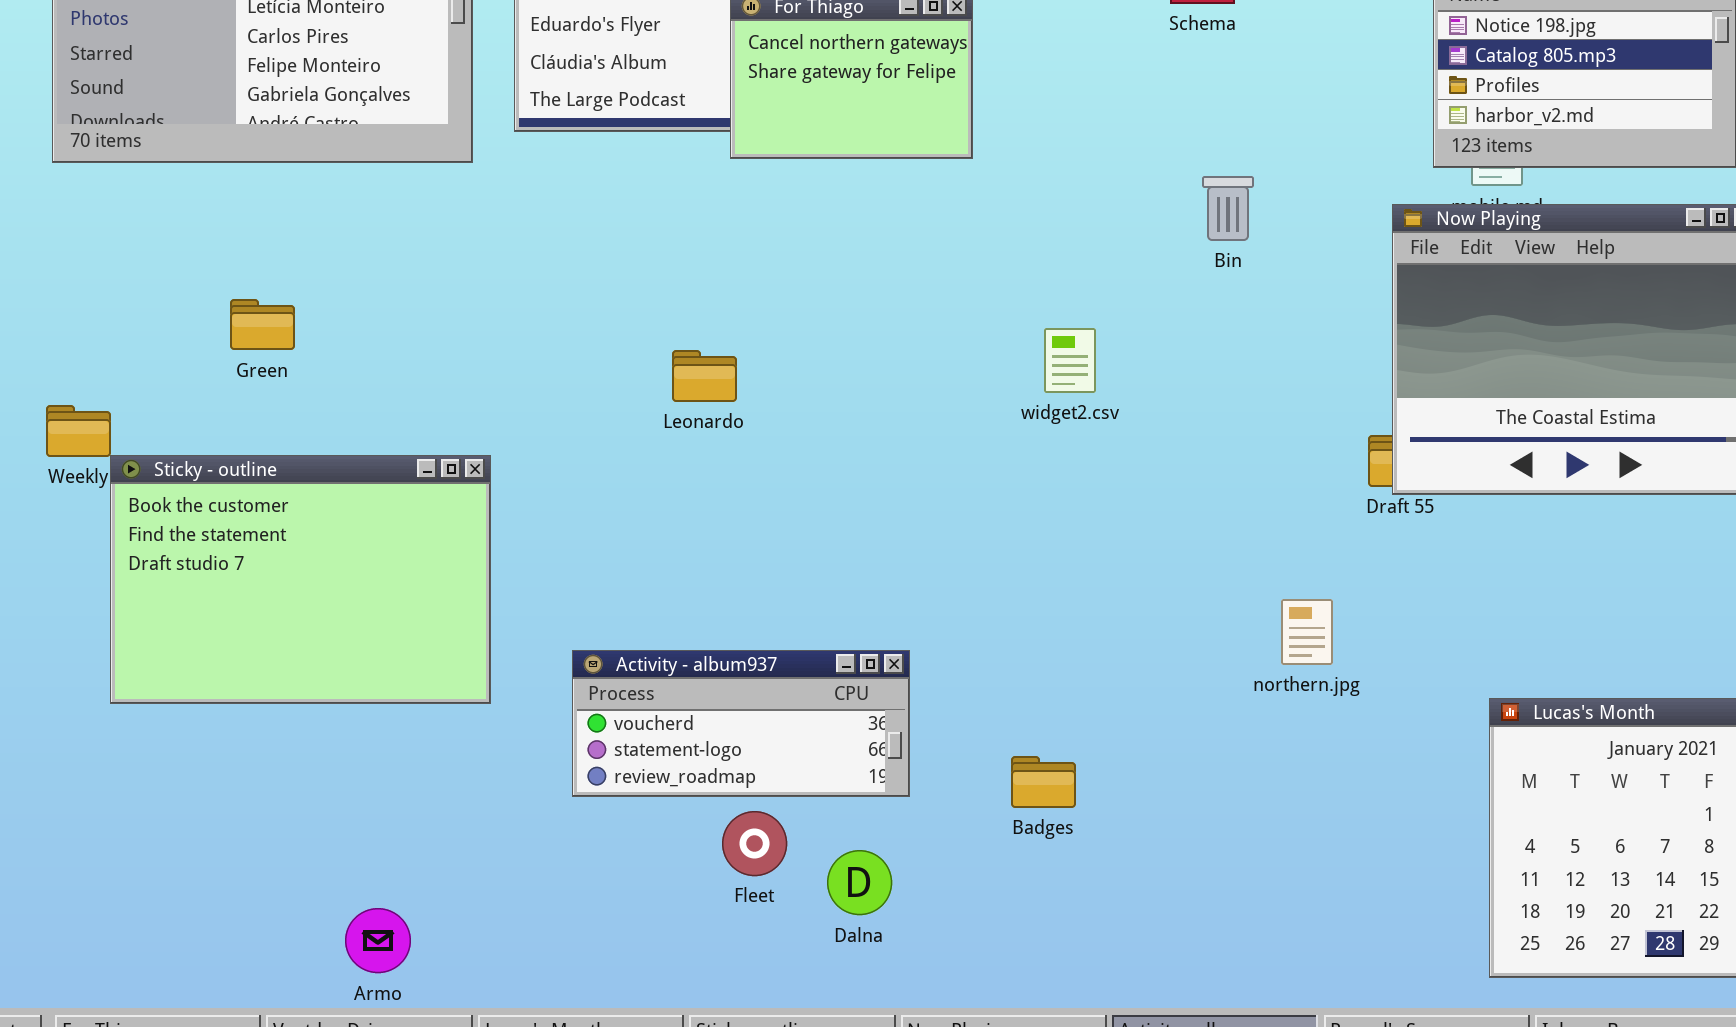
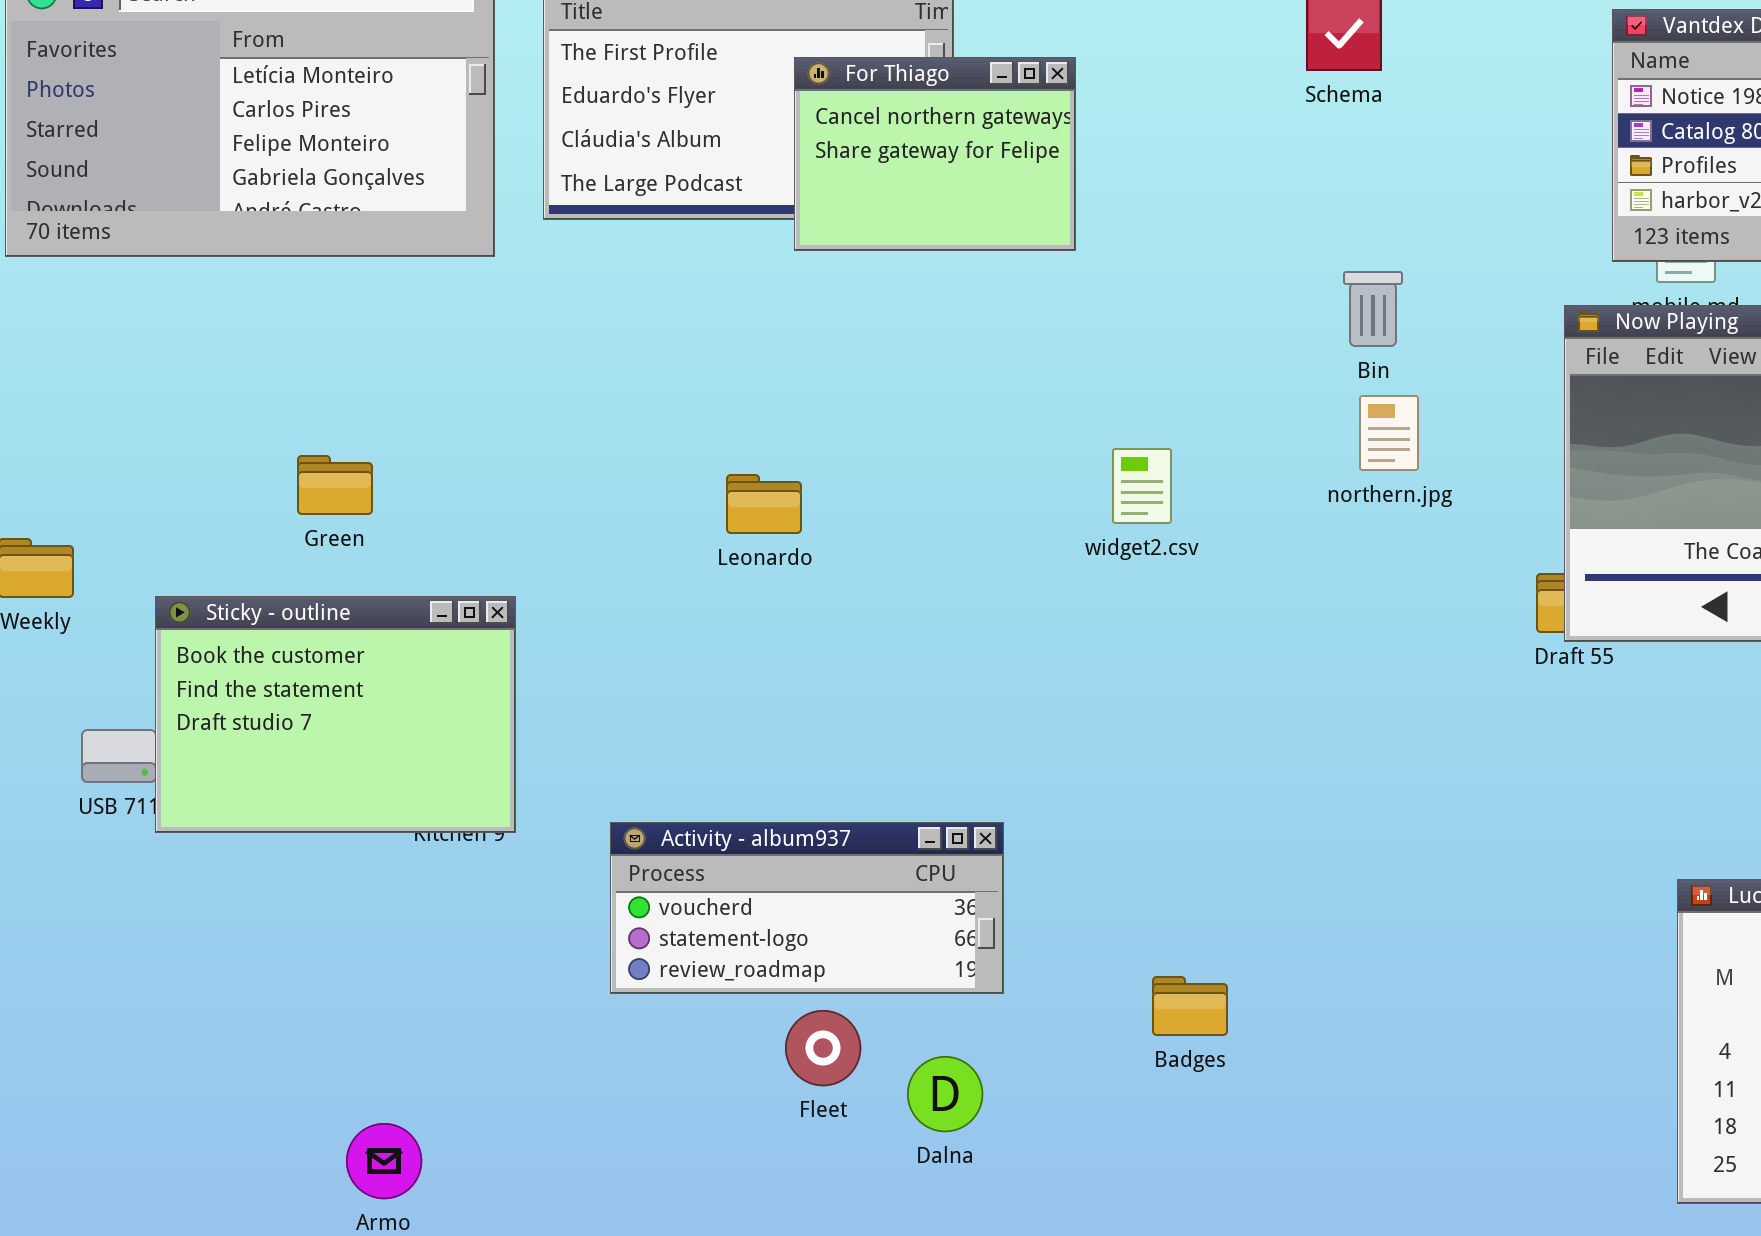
Green: [230,299,295,350] -> [297,455,373,515], moved
widget2.csv: [1044,328,1096,393] -> [1112,448,1172,524], moved
Sticky - outline: [110,455,491,704] -> [155,596,516,833], resized
northern.jpg: [1281,599,1333,665] -> [1359,395,1419,471], moved
Badges: [1011,756,1076,808] -> [1152,976,1228,1036], moved

